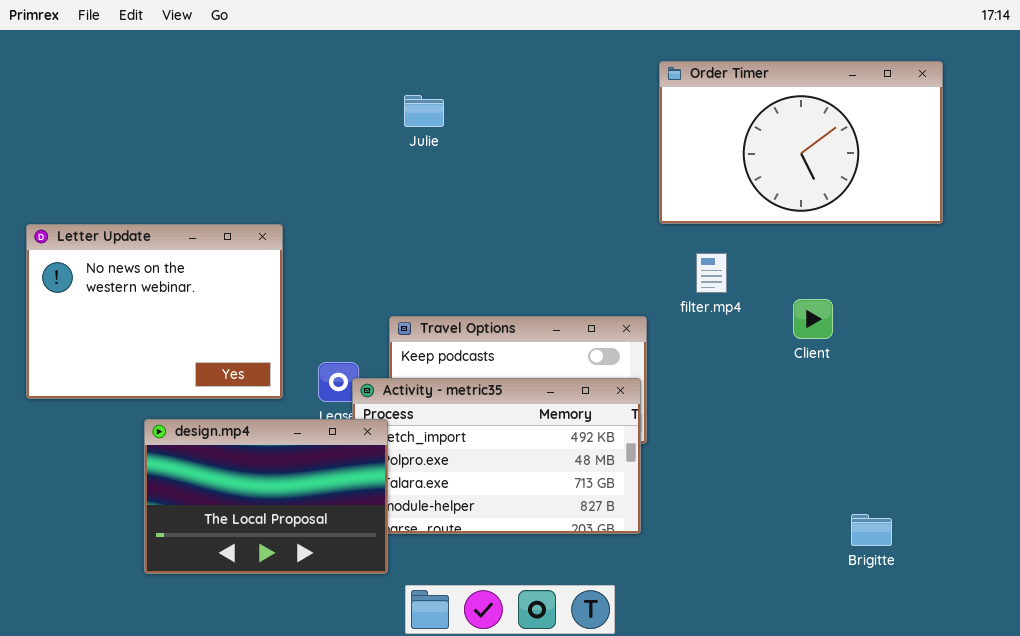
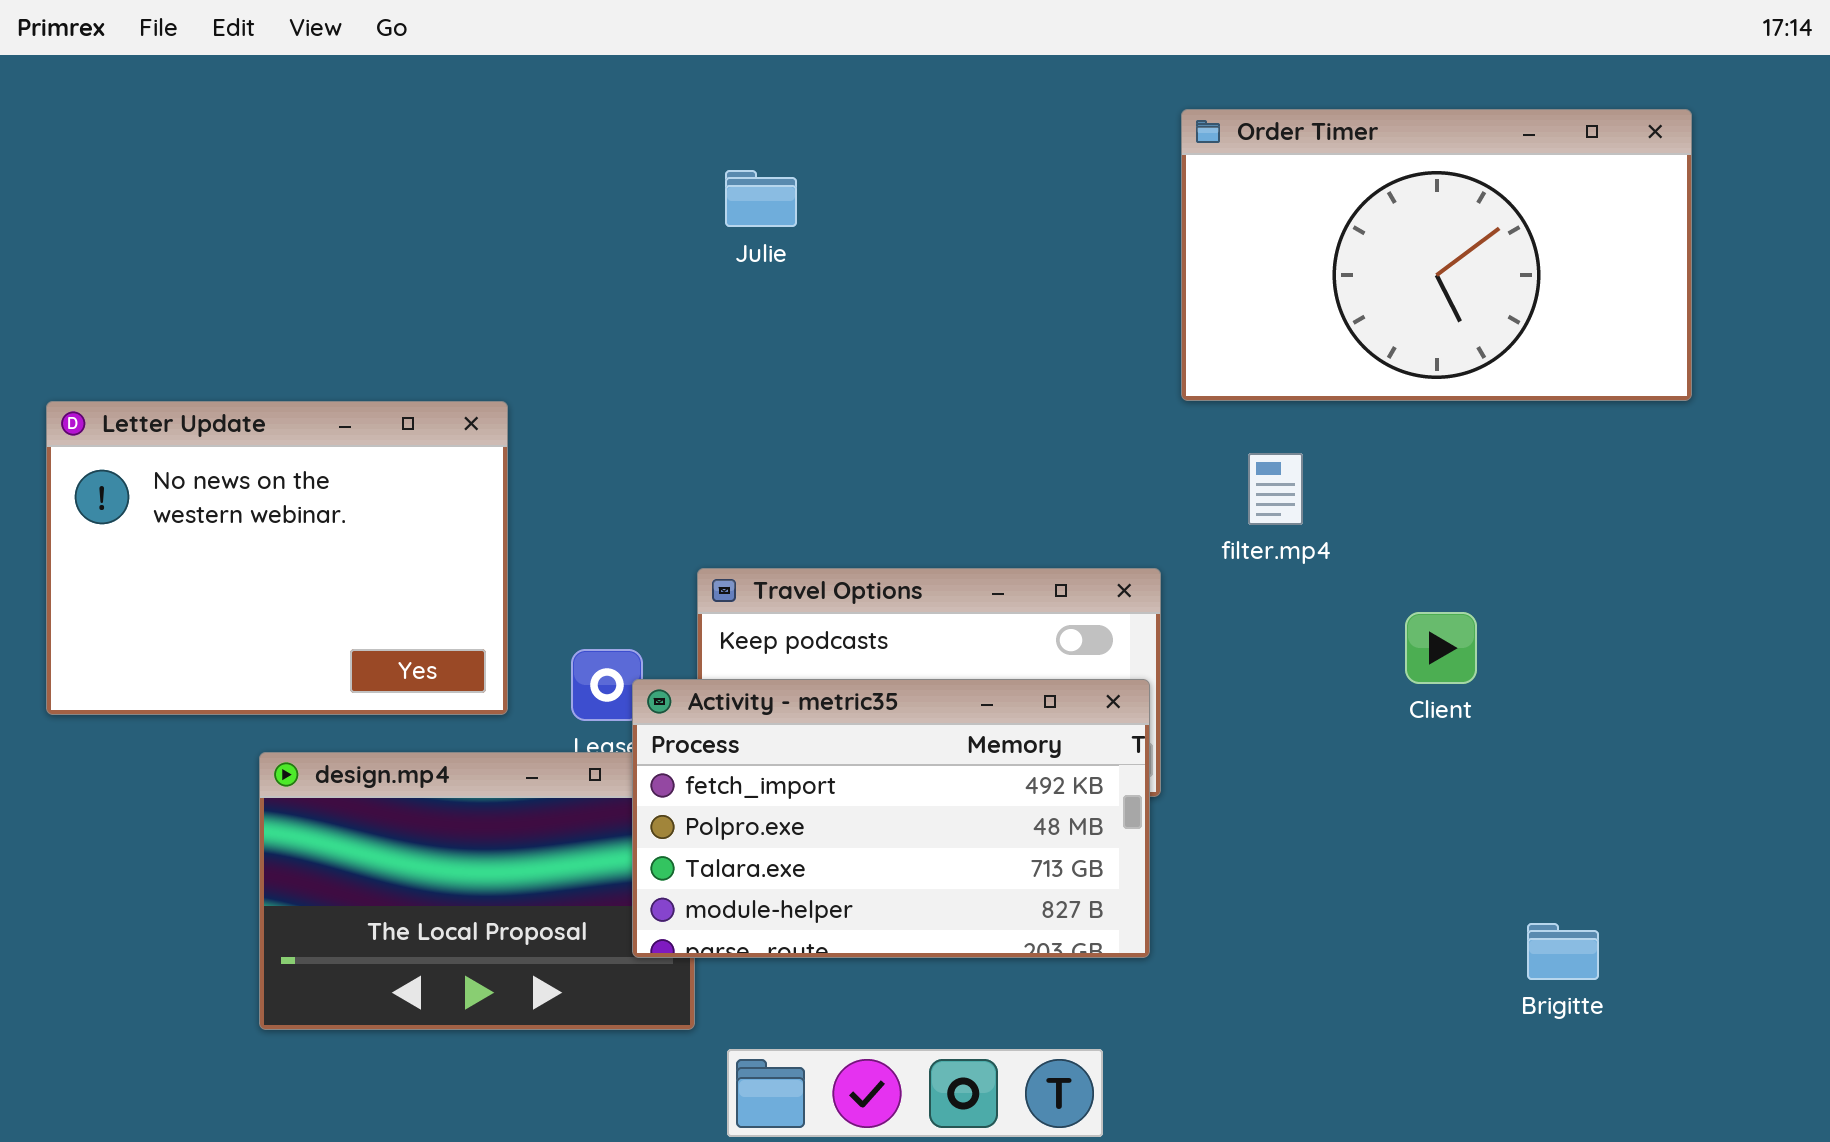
Client: [793,299,833,339] -> [1405,612,1477,684], moved
Activity - metric35: [352,378,641,534] -> [632,679,1150,958], raised

